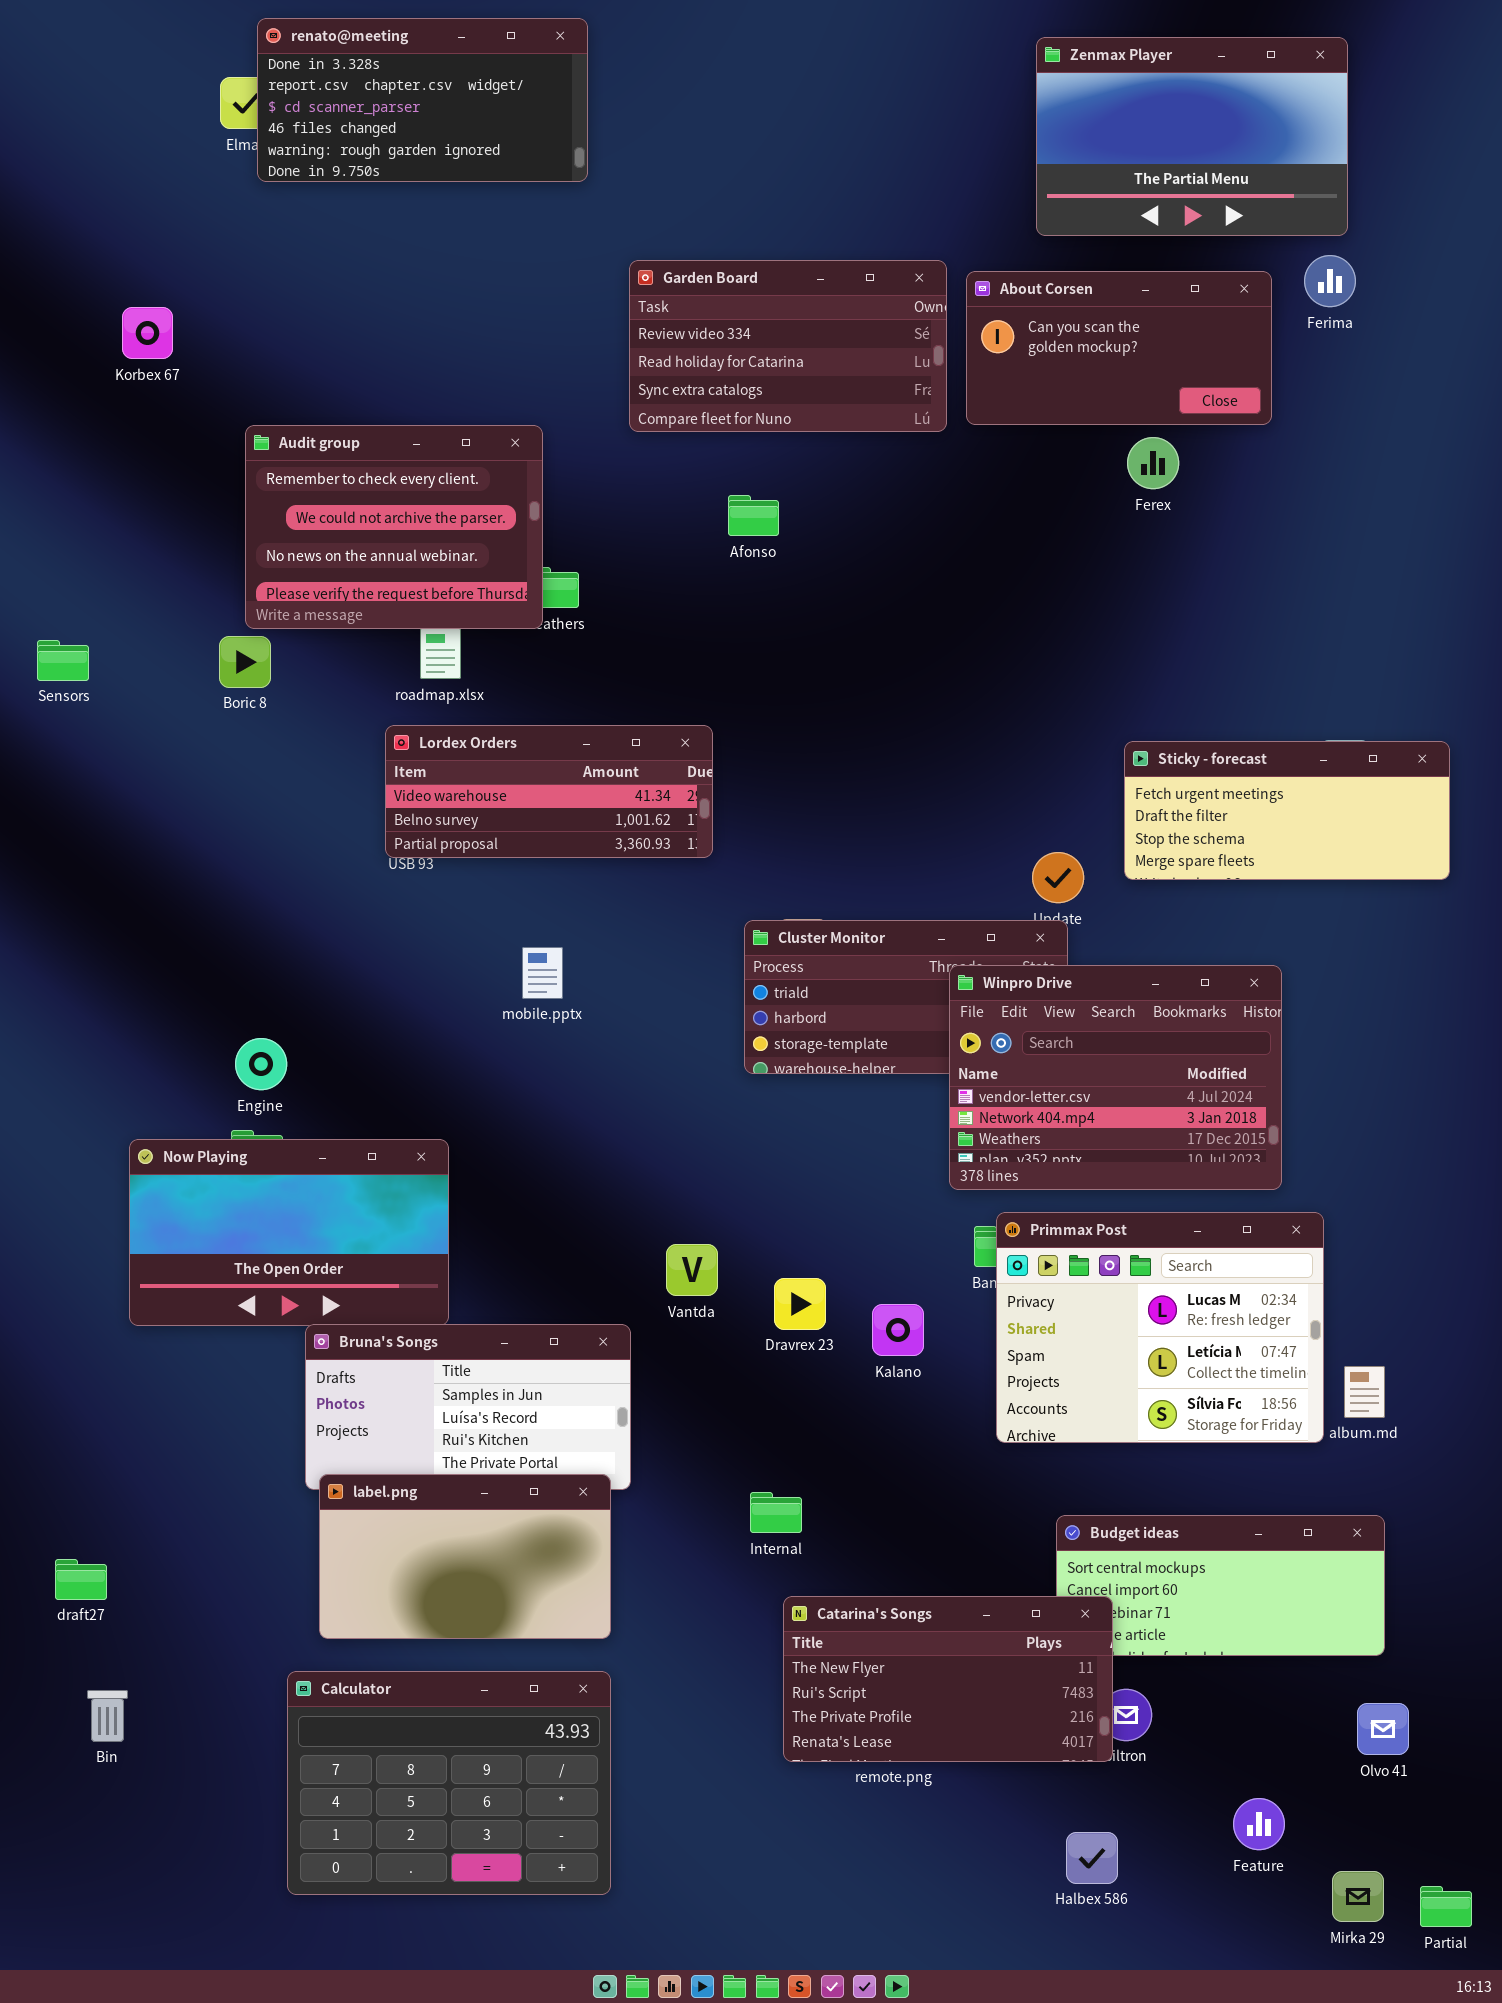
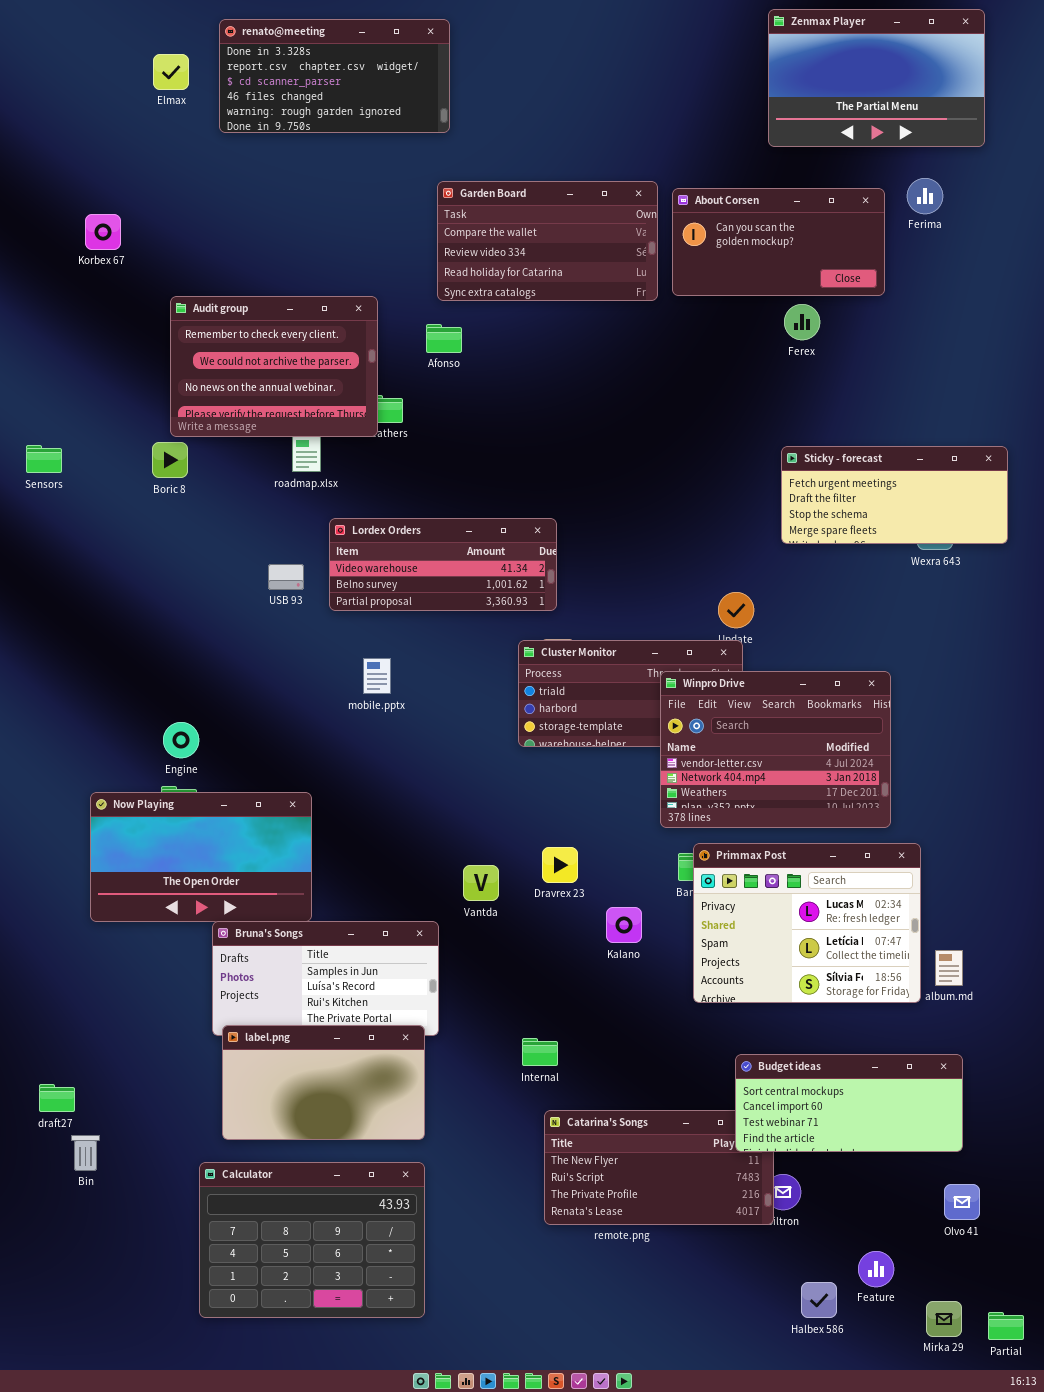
renato@meeting: [257,18,588,182] -> [219,19,450,133], moved
Zenmax Player: [1036,37,1348,236] -> [768,9,985,147], moved
Garden Board: [629,260,947,432] -> [437,181,658,301], scrolled up 1 row
Afonso: [728,495,779,536] -> [426,324,462,353], moved
Lordex Orders: [385,725,713,858] -> [329,518,557,611], moved
Sticky - forecast: [1124,741,1450,880] -> [781,446,1008,544], moved
Dravrex 23: [774,1278,826,1330] -> [542,847,578,883], moved
Budget ideas: [1056,1515,1385,1656] -> [735,1054,963,1152], raised
Bin: [87,1690,128,1742] -> [71,1135,100,1171], moved
Halbex 586: [1066,1832,1118,1884] -> [801,1282,837,1318], moved

